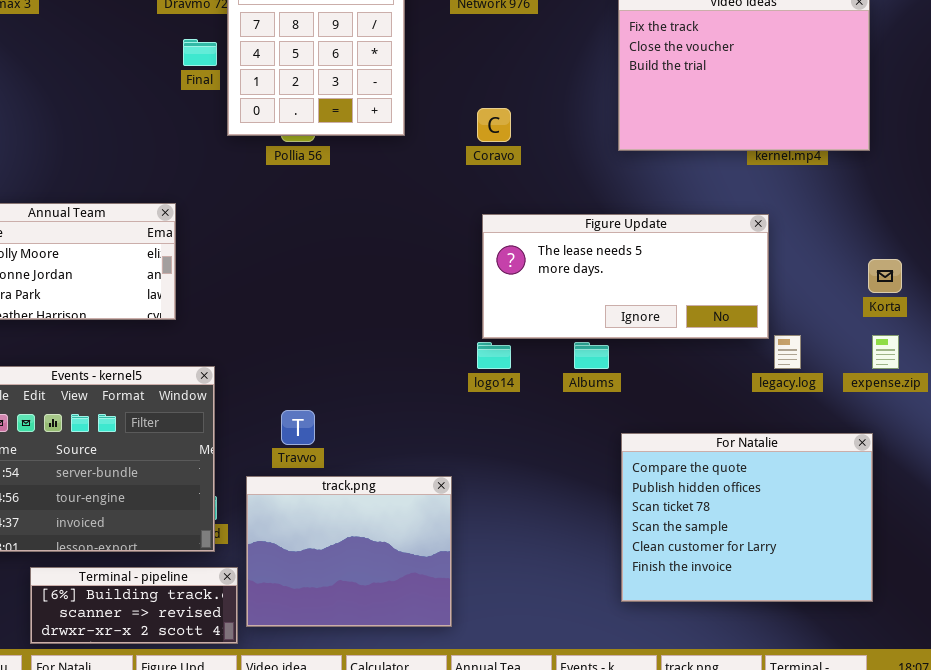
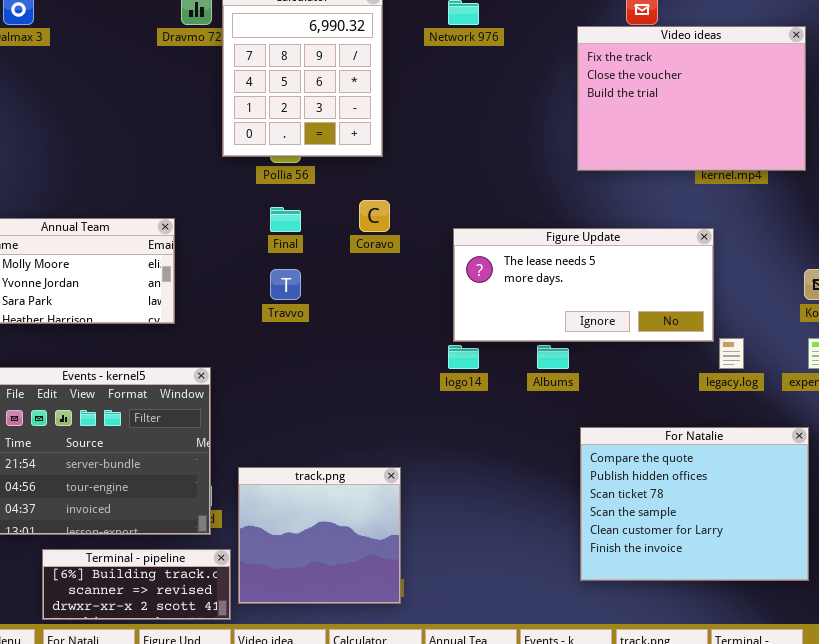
Final: [183,39,217,66] -> [270,207,301,232], moved
Coravo: [477,108,511,142] -> [359,200,390,232], moved
Travvo: [281,410,315,445] -> [270,269,301,300], moved
track.png: [246,476,452,627] -> [238,467,401,604], resized

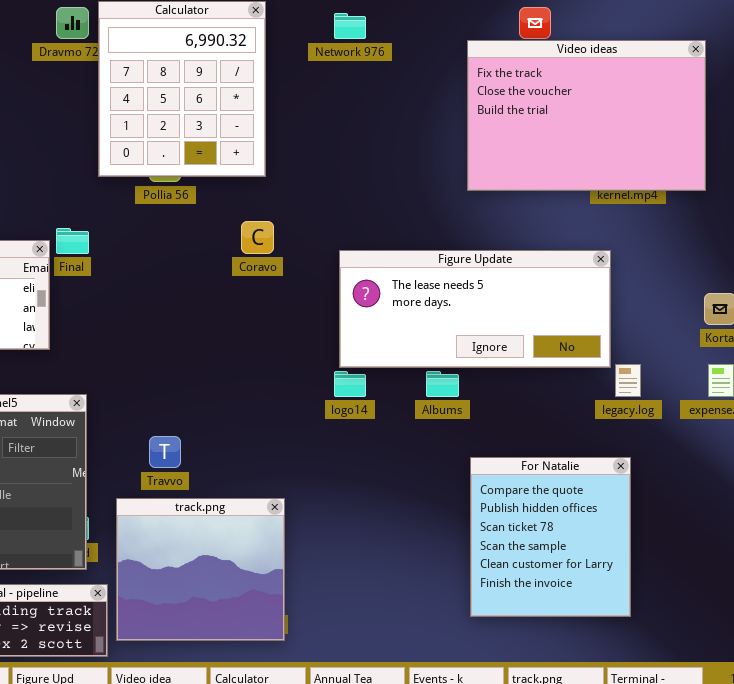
Final: [270,207,301,232] -> [56,228,89,254], moved
Travvo: [270,269,301,300] -> [149,436,181,468], moved
For Natalie: [580,427,809,581] -> [470,457,631,617], resized

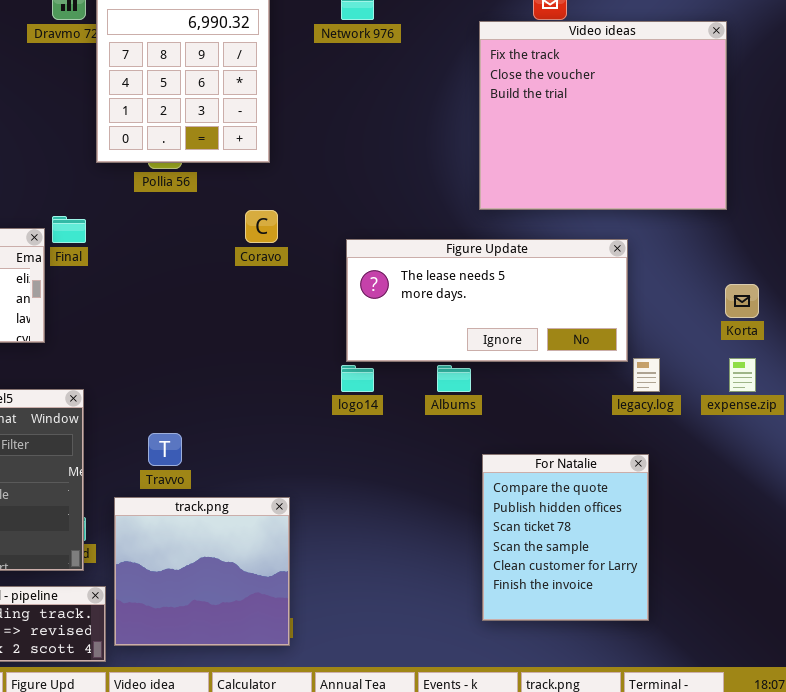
Video ideas: [467,40,706,191] -> [479,21,727,210], resized

